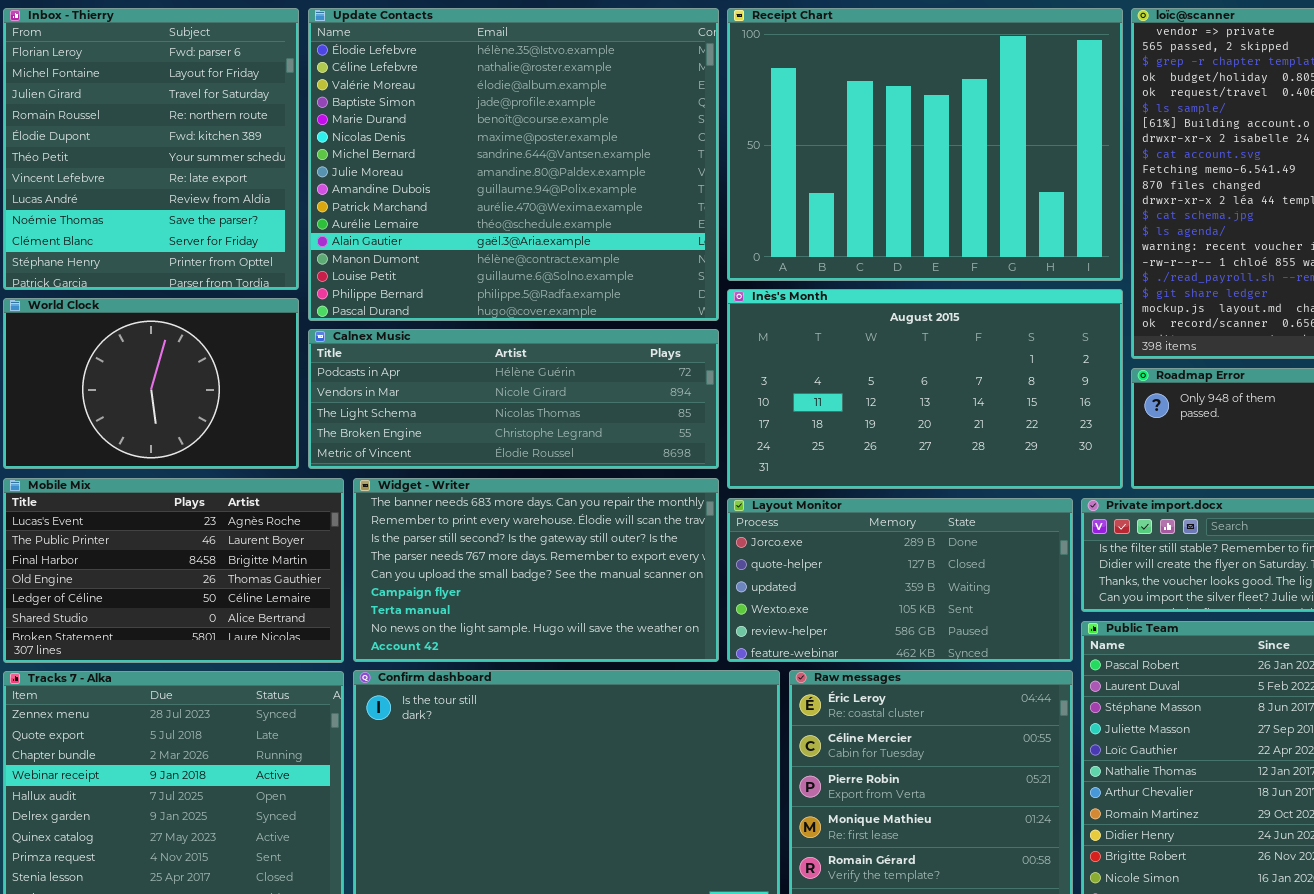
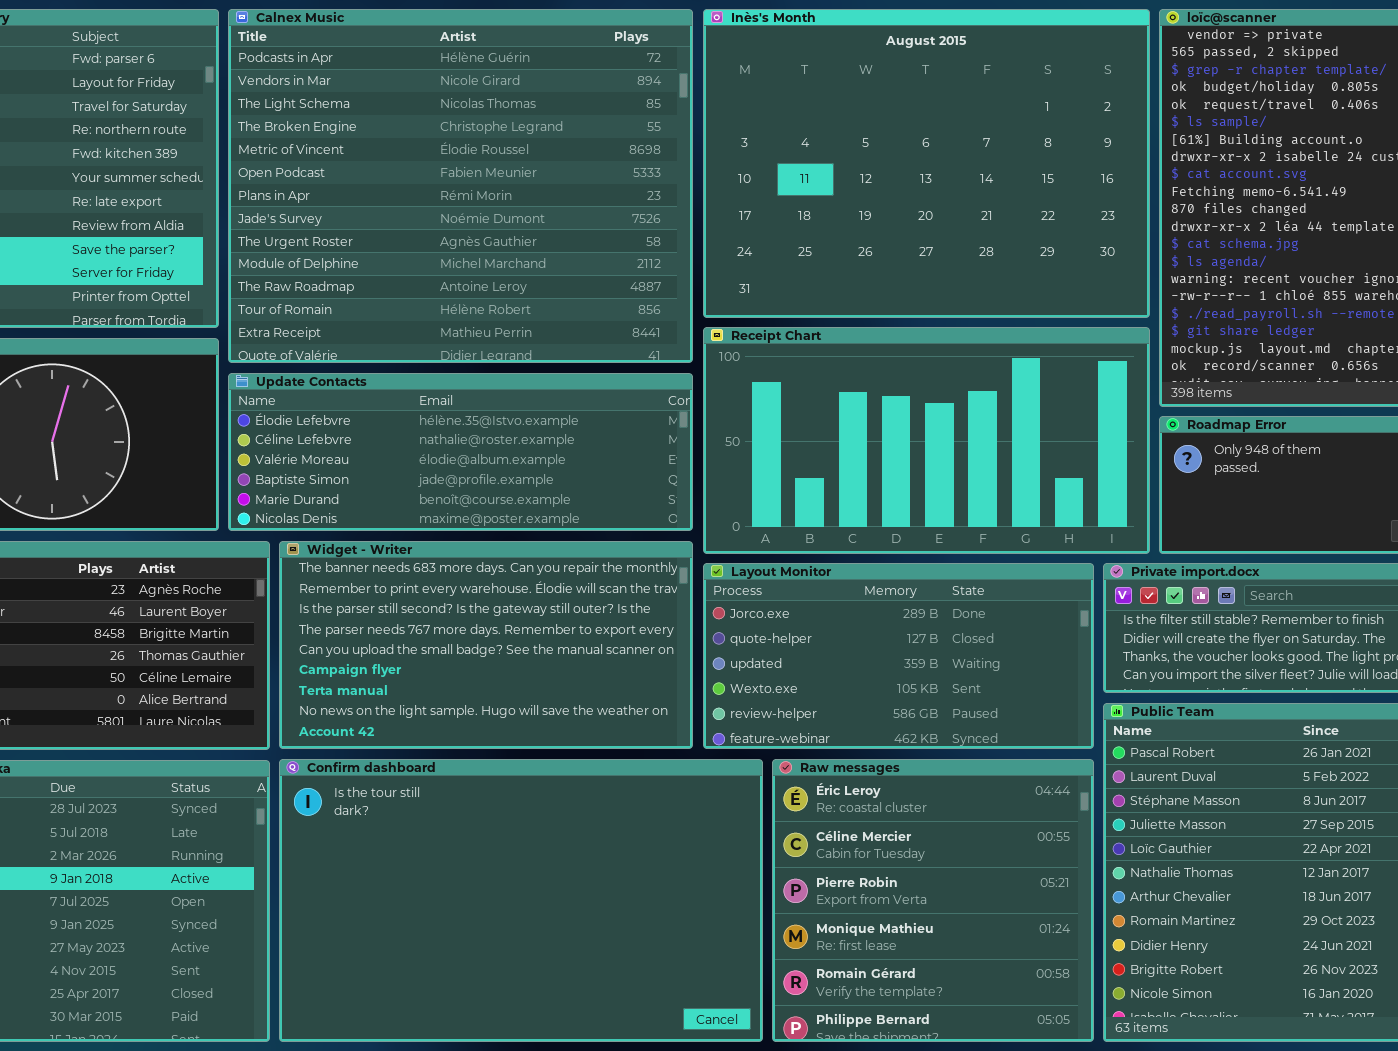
Update Contacts: [308,8,719,321] -> [228,373,693,531], moved, resized
Receipt Chart: [727,8,1123,281] -> [703,327,1150,554], moved, resized
Inès's Month: [727,289,1123,489] -> [703,9,1150,318], moved, resized
Calnex Music: [308,329,719,469] -> [228,9,693,363], moved, resized

